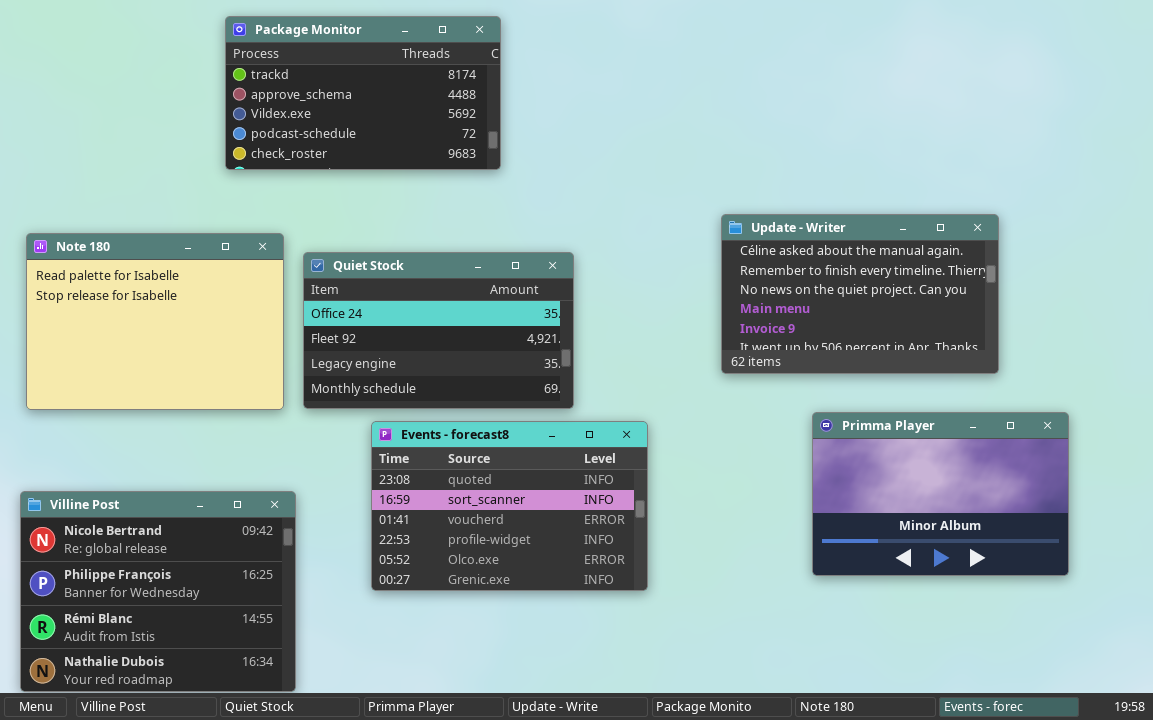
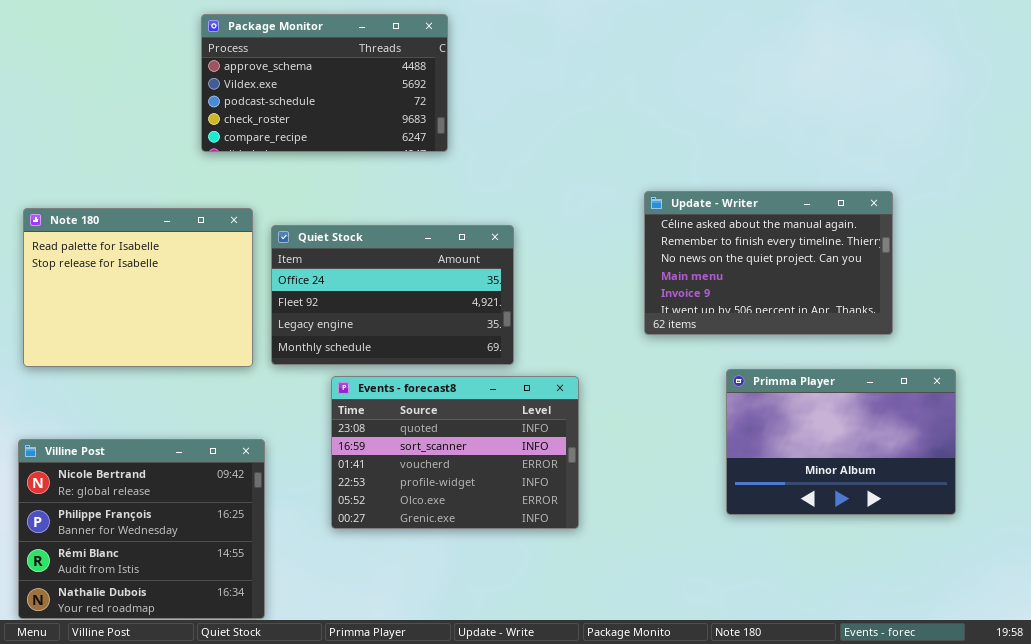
Package Monitor: [225,16,501,170] -> [201,14,448,152], scrolled down 1 row

